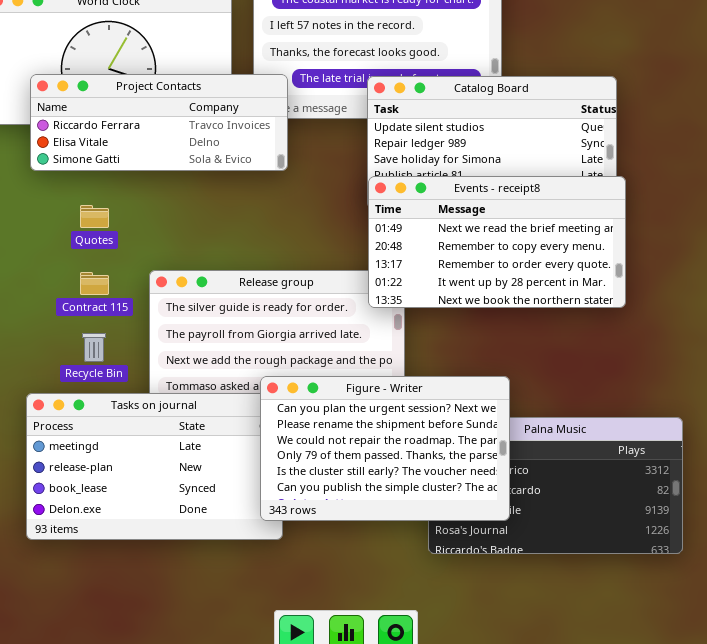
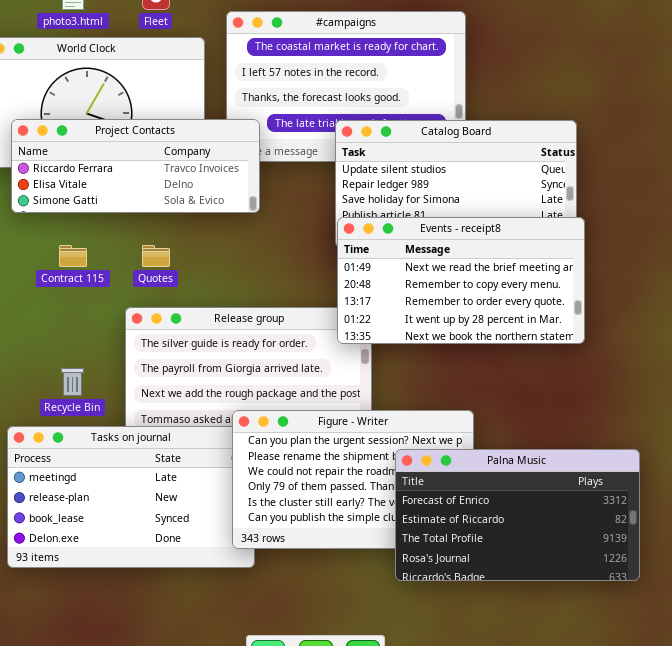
Quotes: [80,205,109,228] -> [142,245,170,267], moved
Contract 115: [80,272,109,295] -> [59,245,87,267], moved
Palna Music: [428,417,683,554] -> [395,449,640,581], raised

